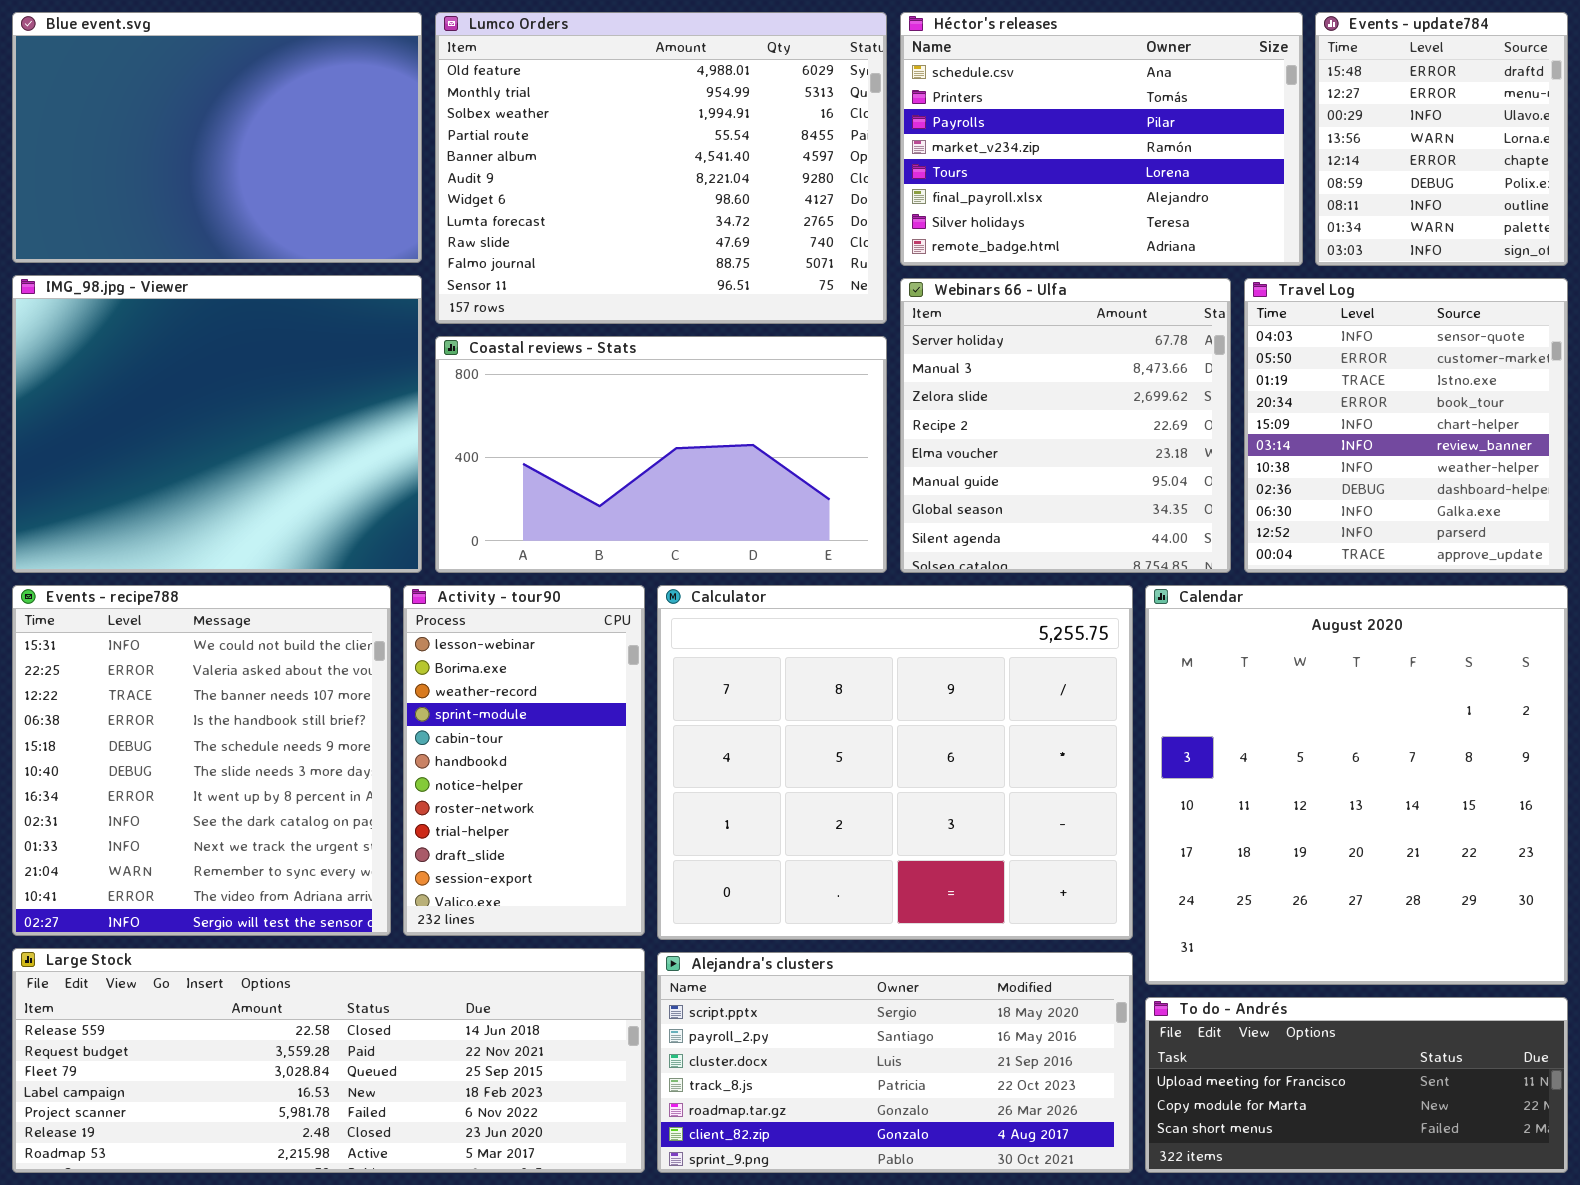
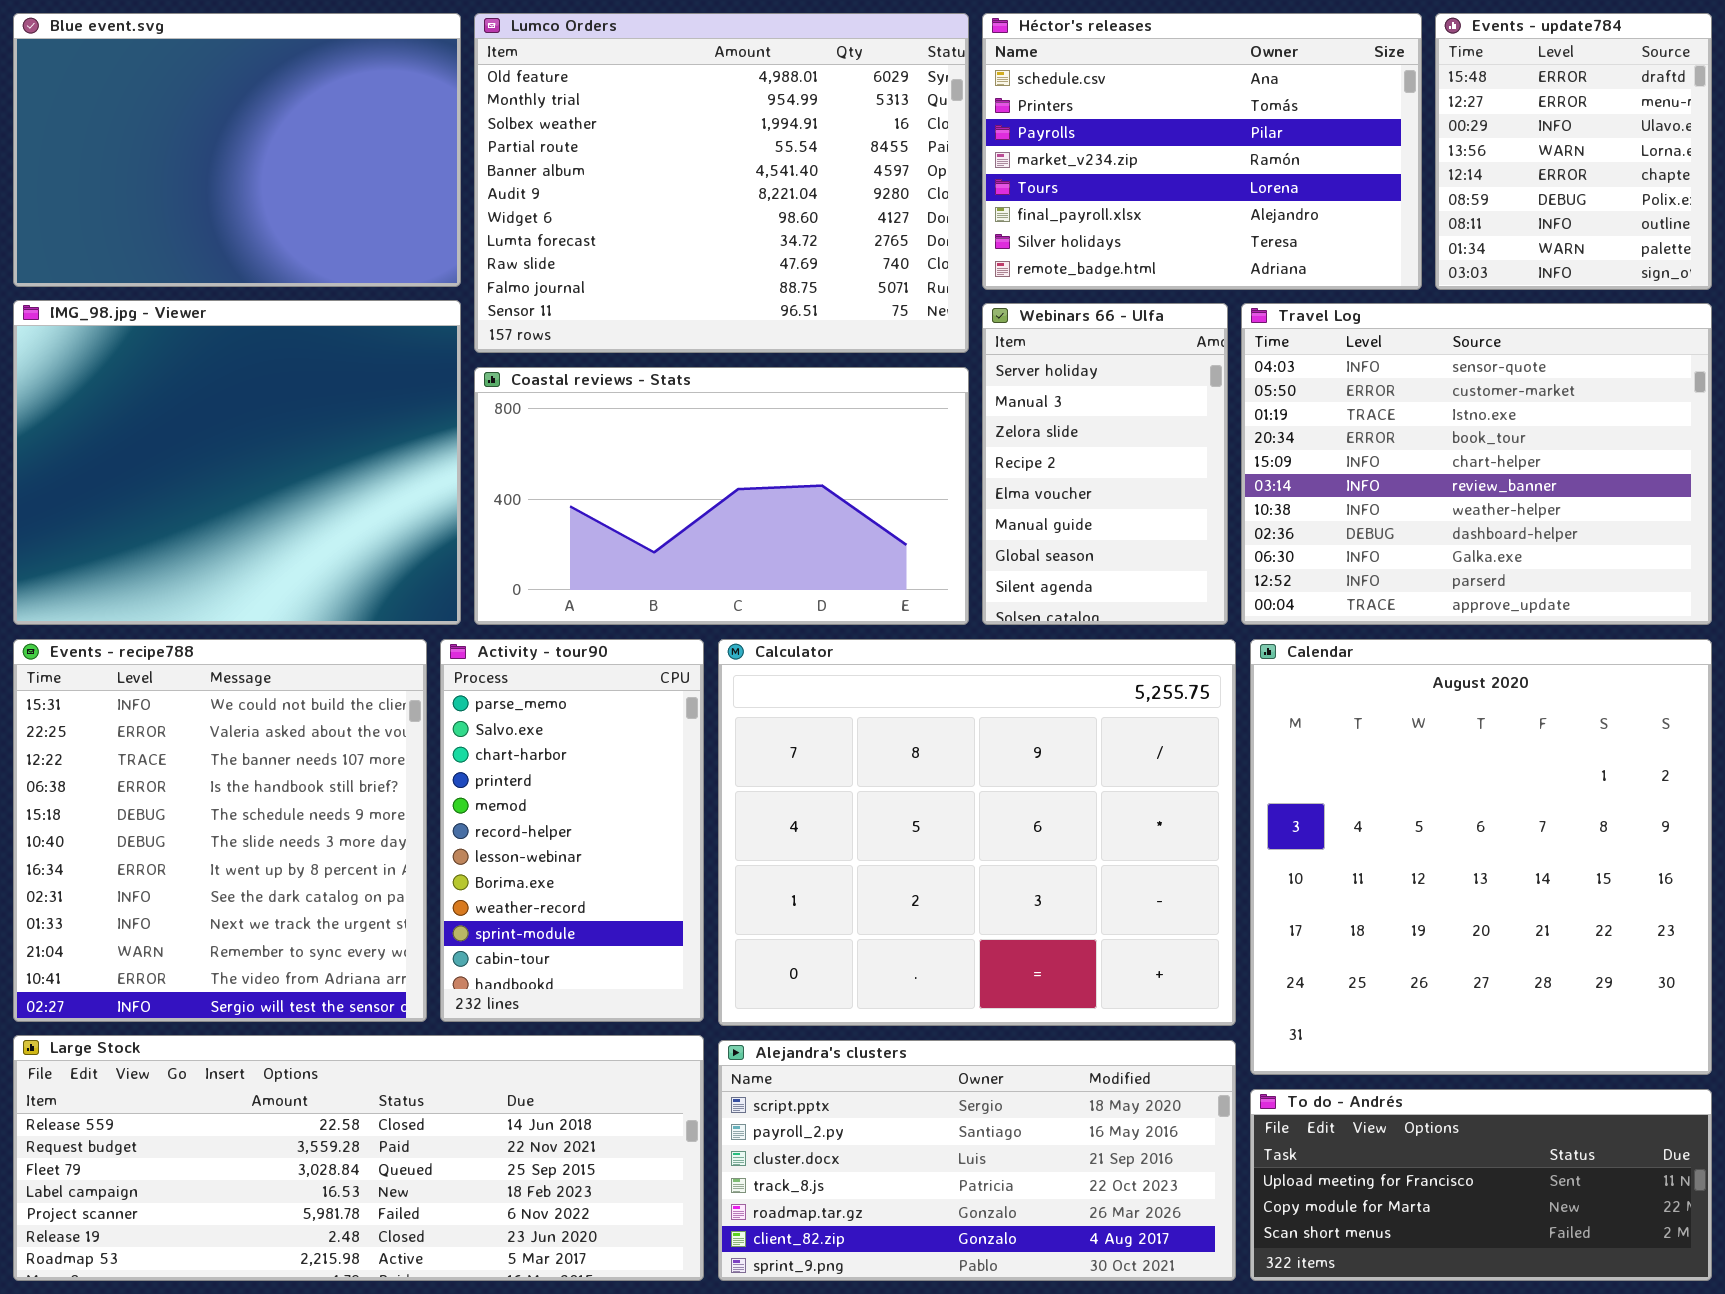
Webinars 66 - Ulfa: [900,278,1231,573] -> [982,303,1228,625], resized
Travel Log: [1244,278,1568,573] -> [1241,303,1712,625], resized
Activity - tour90: [403,585,645,936] -> [440,639,704,1022], scrolled up 6 rows

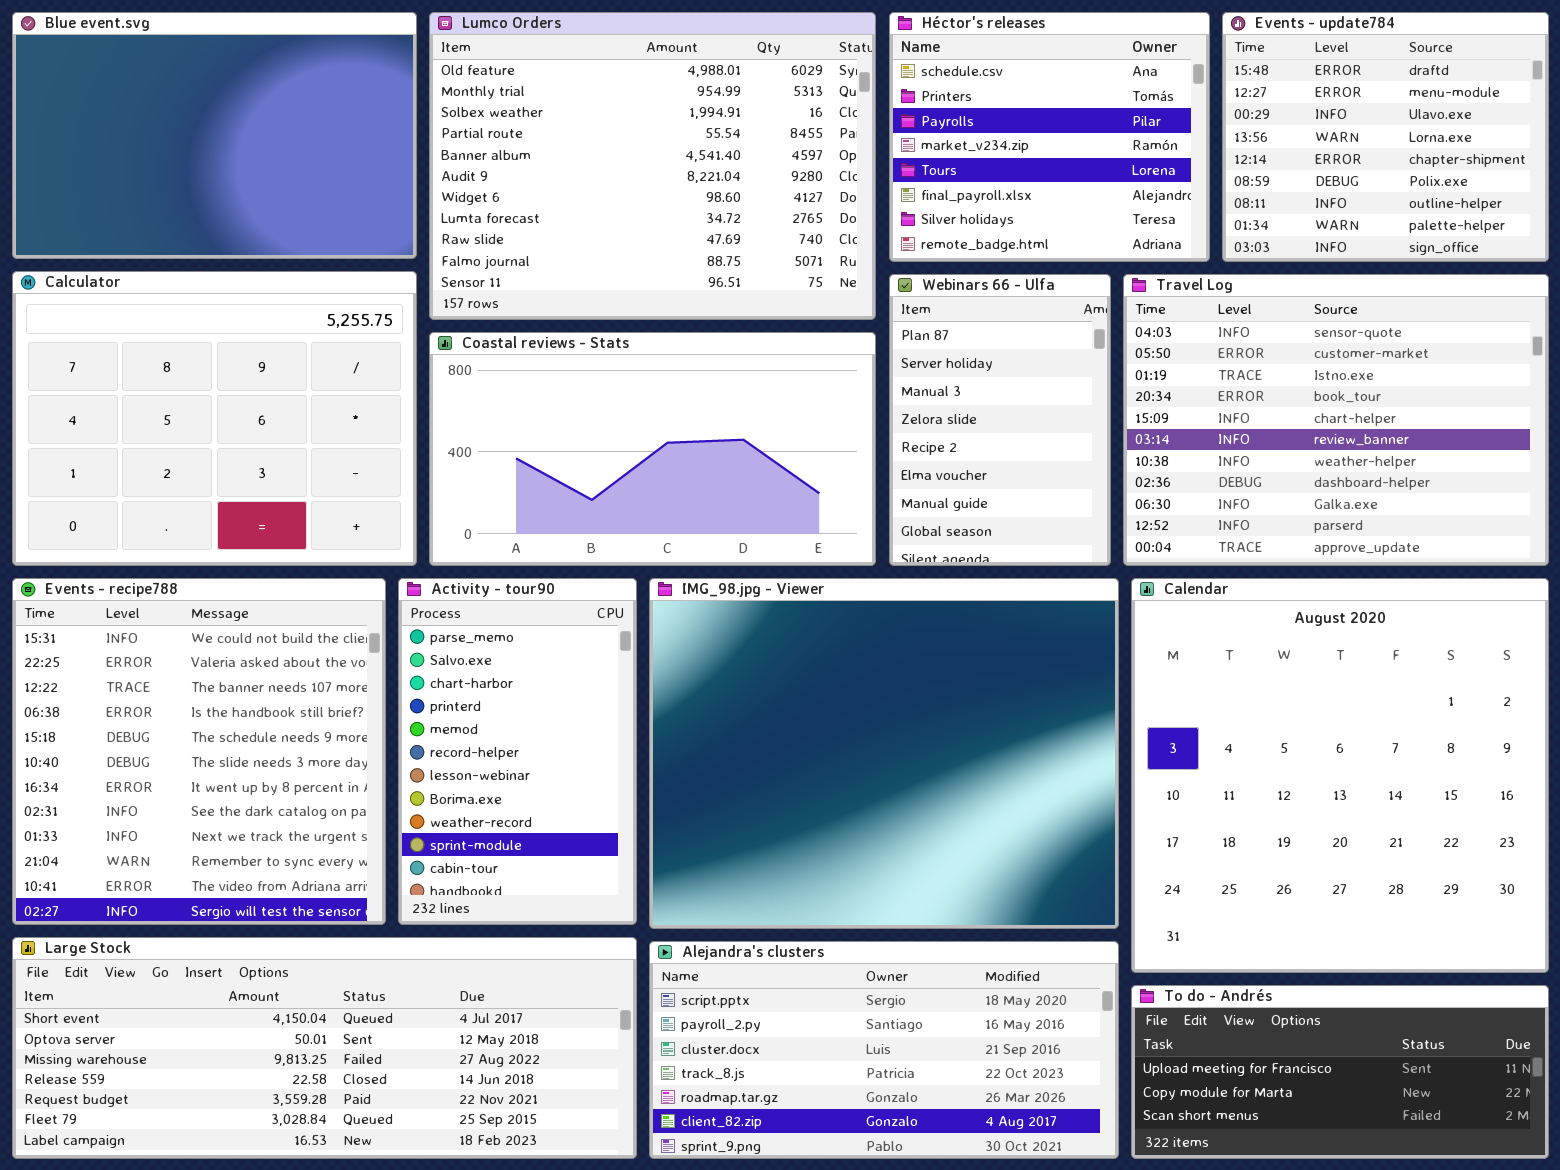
Héctor's releases: [982,13,1422,290] -> [889,12,1210,262], resized
Events - update784: [1435,13,1712,290] -> [1222,12,1549,262], resized
IMG_98.jpg - Viewer: [13,300,461,625] -> [649,578,1119,929], moved, resized
Webinars 66 - Ulfa: [982,303,1228,625] -> [889,274,1111,566], scrolled up 1 row
Calculator: [718,639,1236,1026] -> [12,271,417,566], moved, resized
Large Stock: [13,1035,704,1281] -> [12,937,637,1159], scrolled up 3 rows

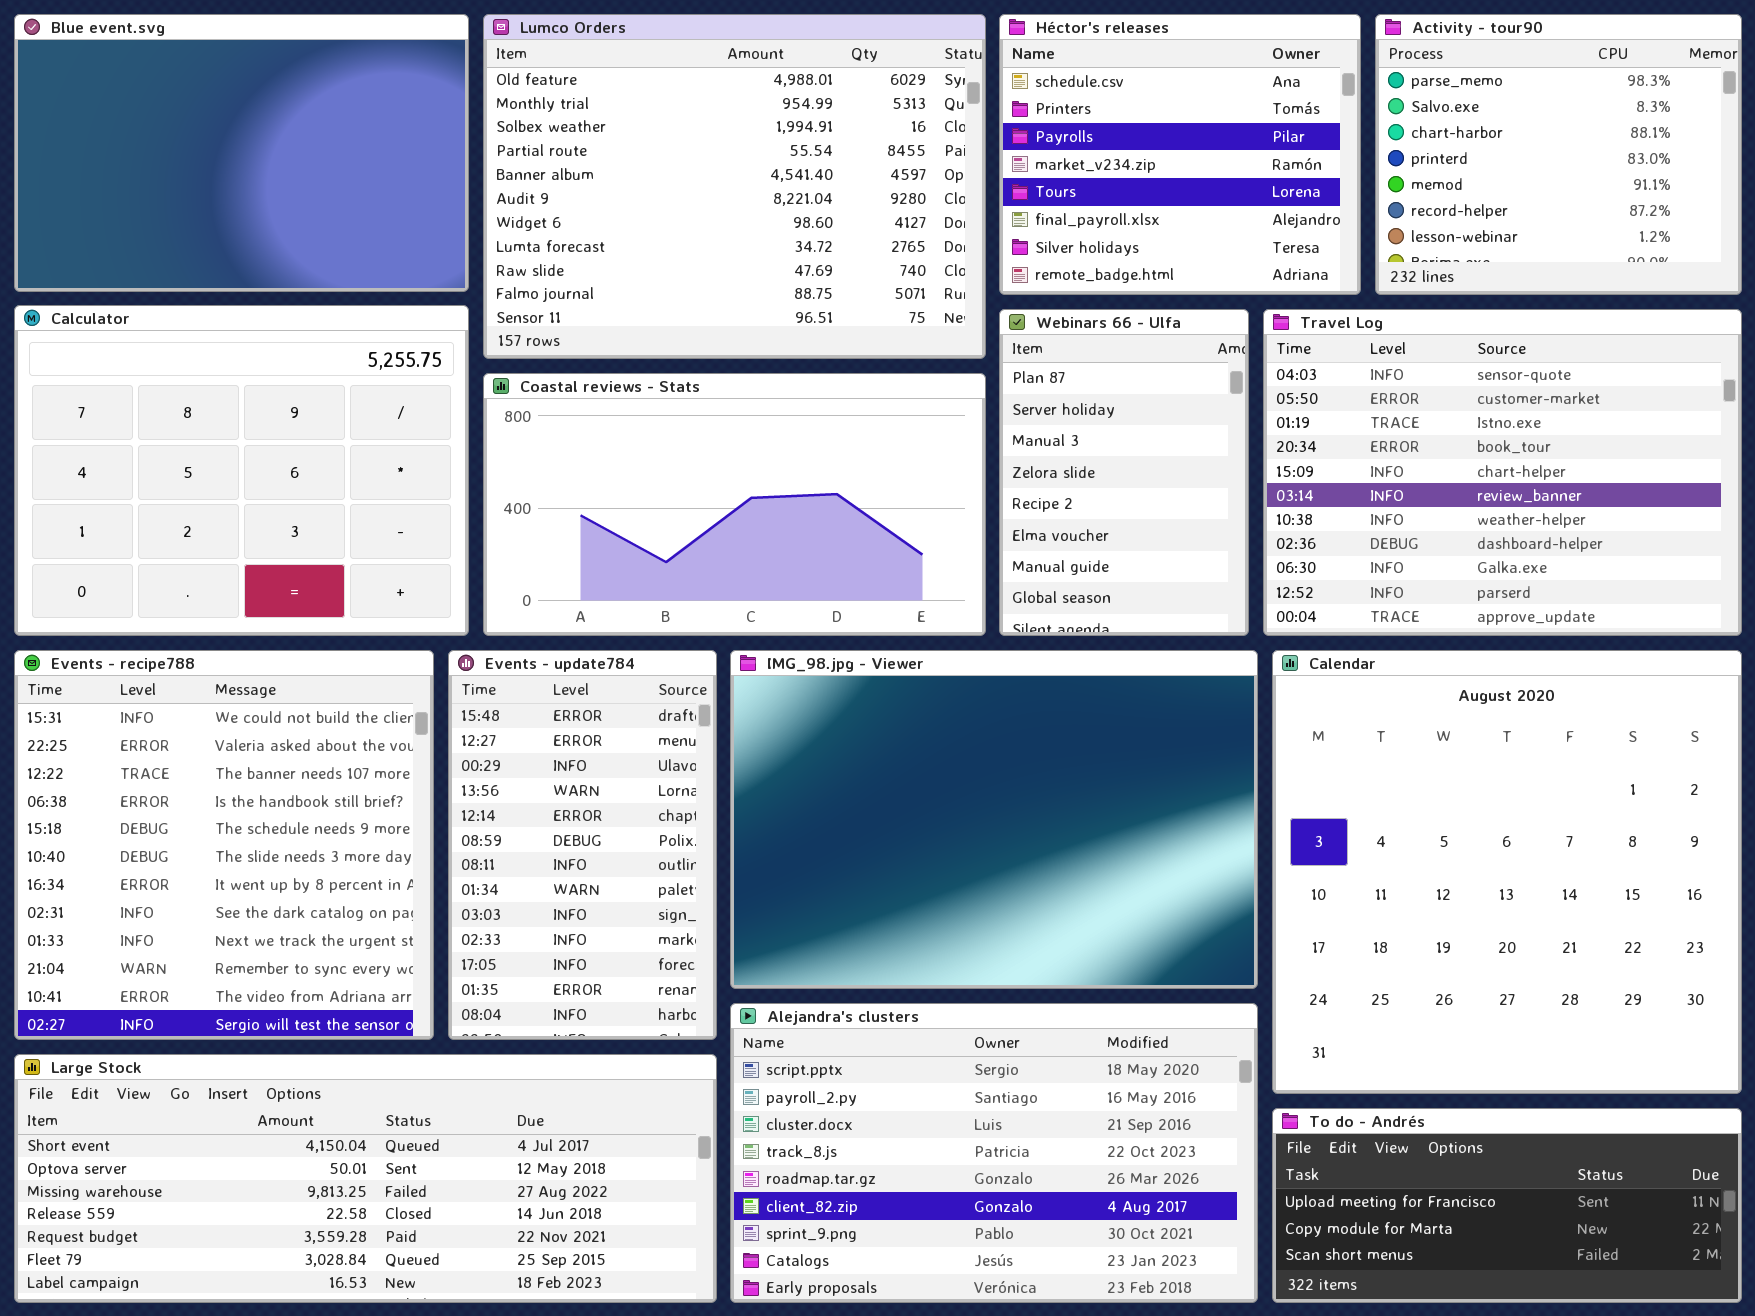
Events - update784: [1222,12,1549,262] -> [448,650,717,1040], moved, resized
Activity - tour90: [398,578,637,925] -> [1375,14,1742,295], moved, resized
IMG_98.jpg - Viewer: [649,578,1119,929] -> [730,650,1258,989], resized
Alejandra's clusters: [649,941,1119,1159] -> [730,1003,1258,1303], resized

